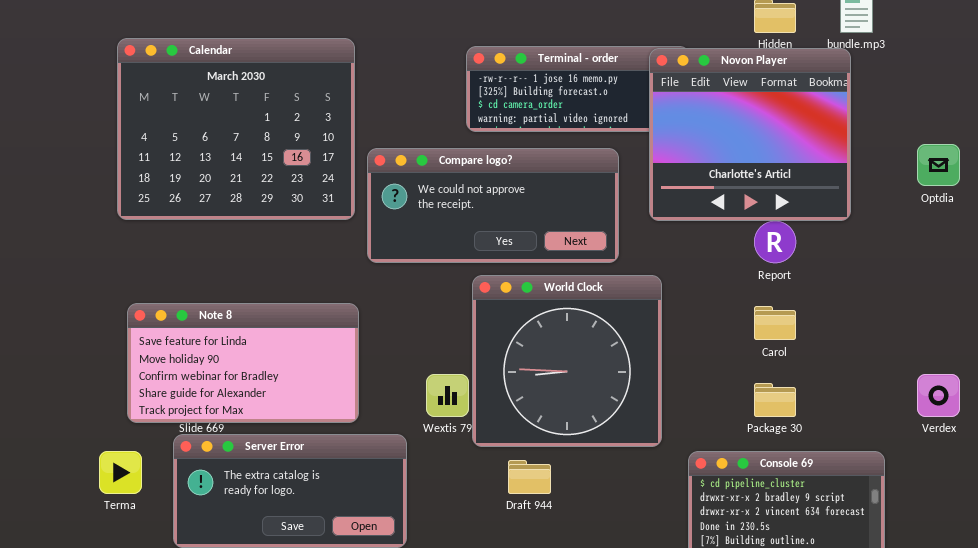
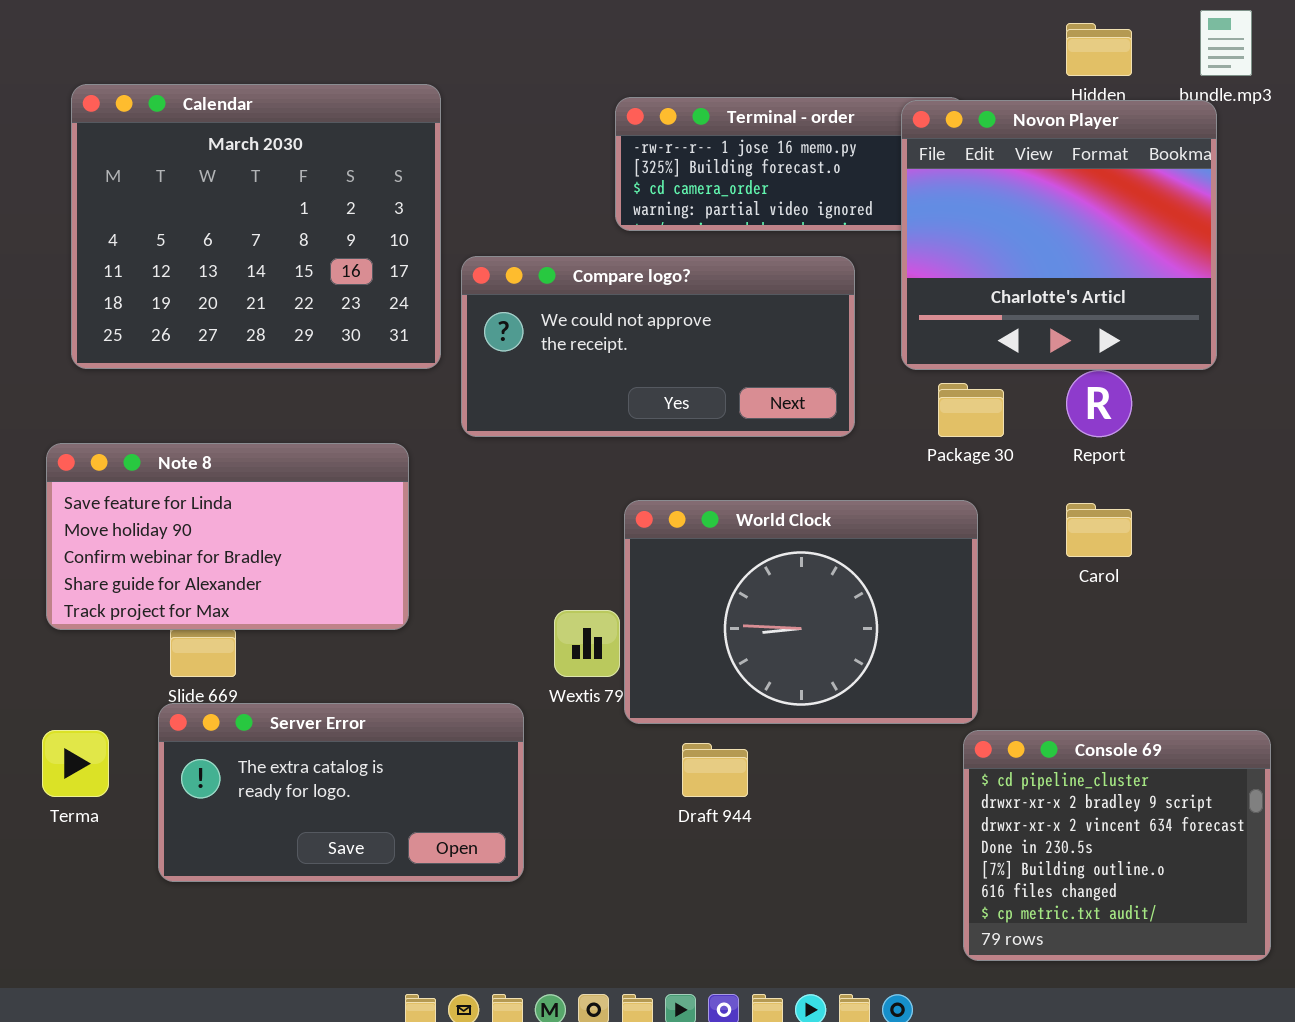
World Clock: [472,275,662,447] -> [624,500,978,724], resized
Note 8: [127,303,359,423] -> [46,443,409,630], moved
Package 30: [754,383,796,417] -> [938,383,1004,437], moved

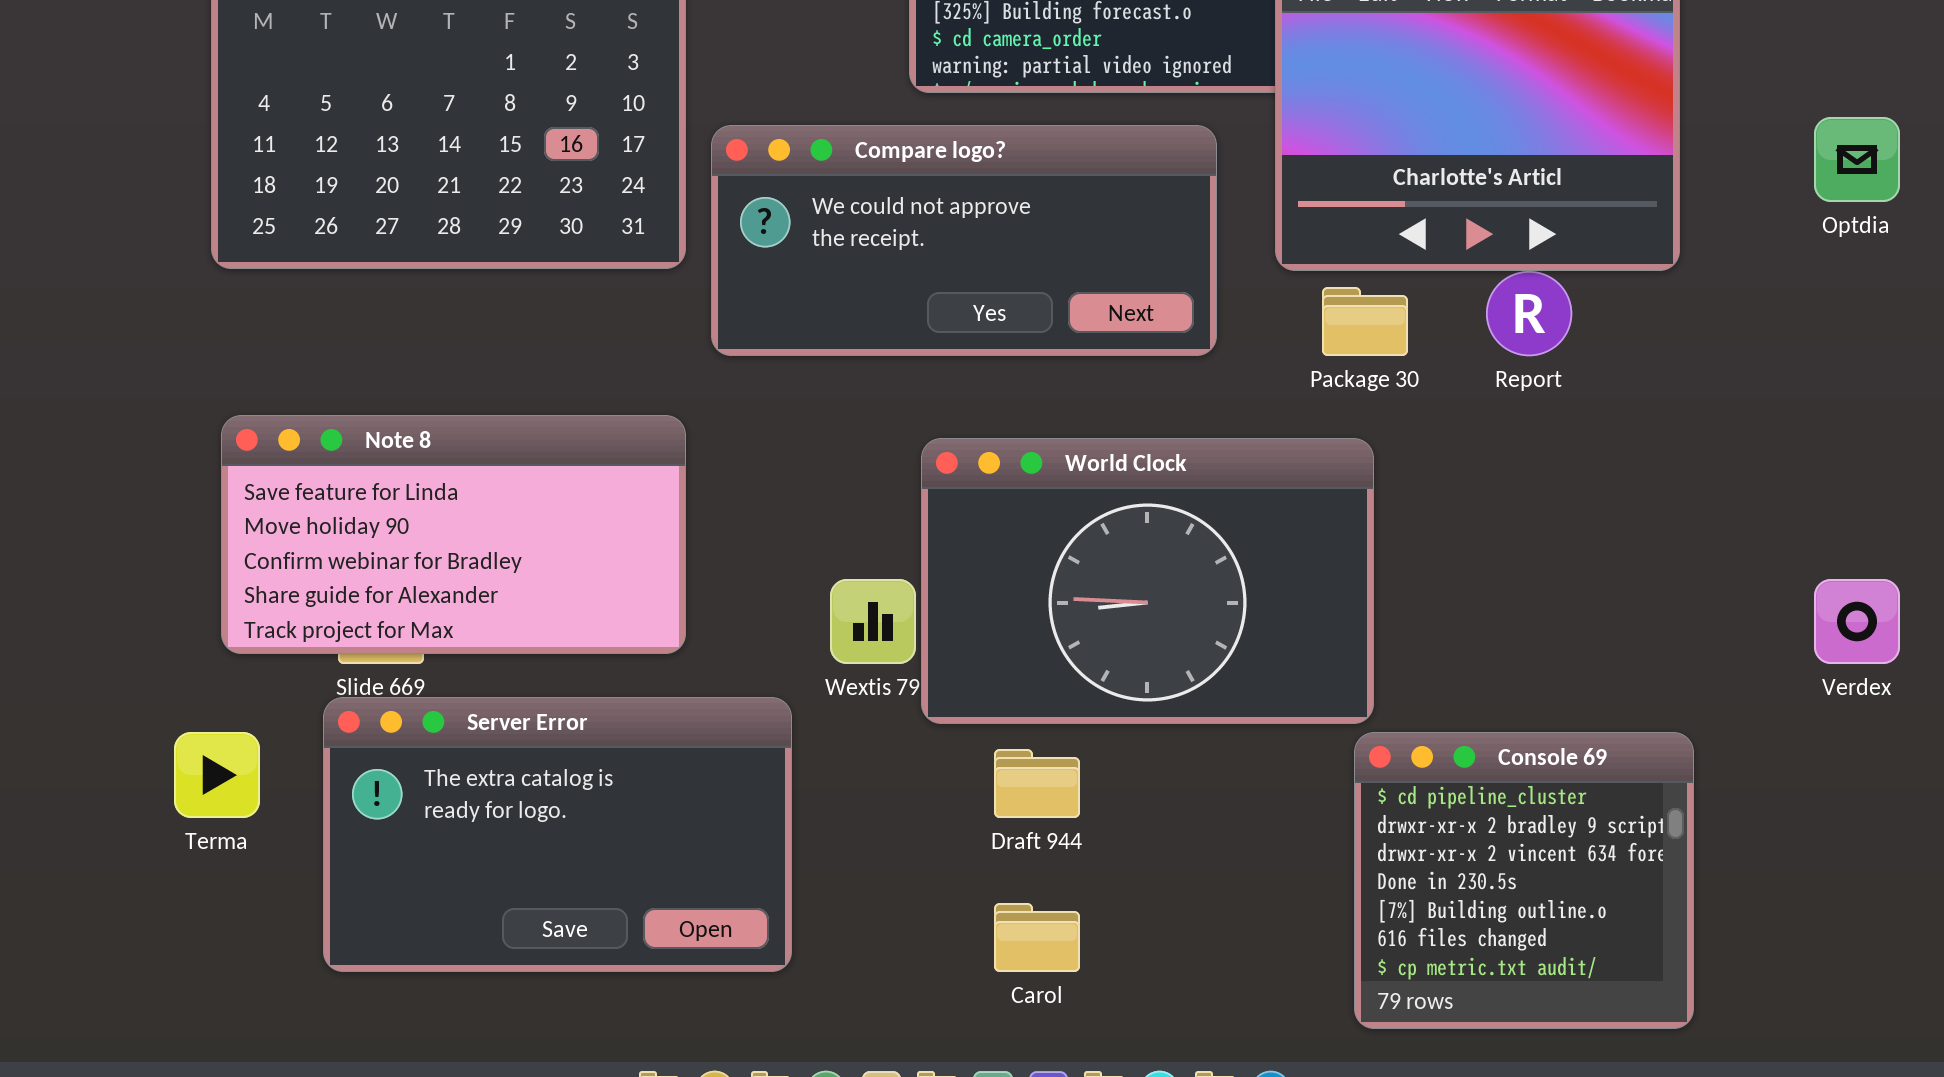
Note 8: [46,443,409,630] -> [221,415,686,654], moved
Carol: [1066,503,1132,557] -> [994,903,1080,972], moved
Server Error: [158,703,524,882] -> [323,697,792,972], resized
Console 69: [963,730,1271,961] -> [1354,732,1694,1029], resized

